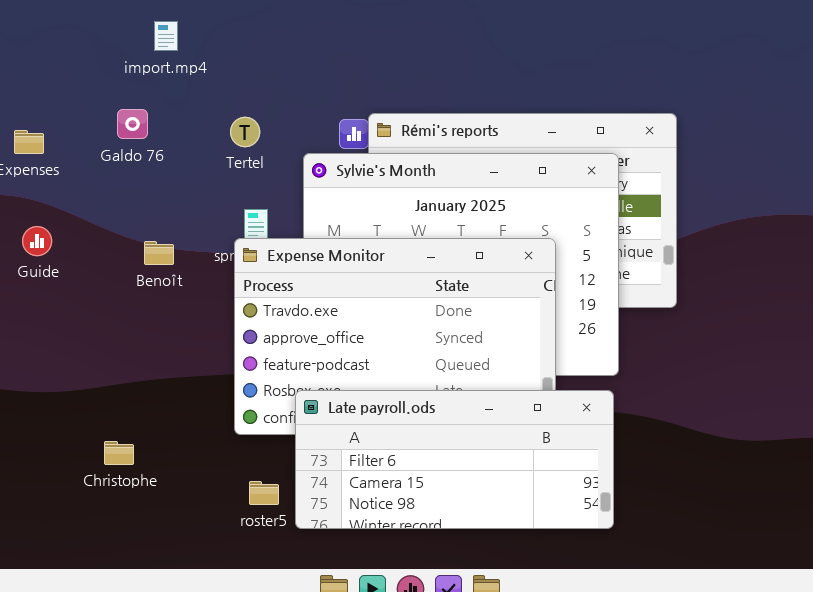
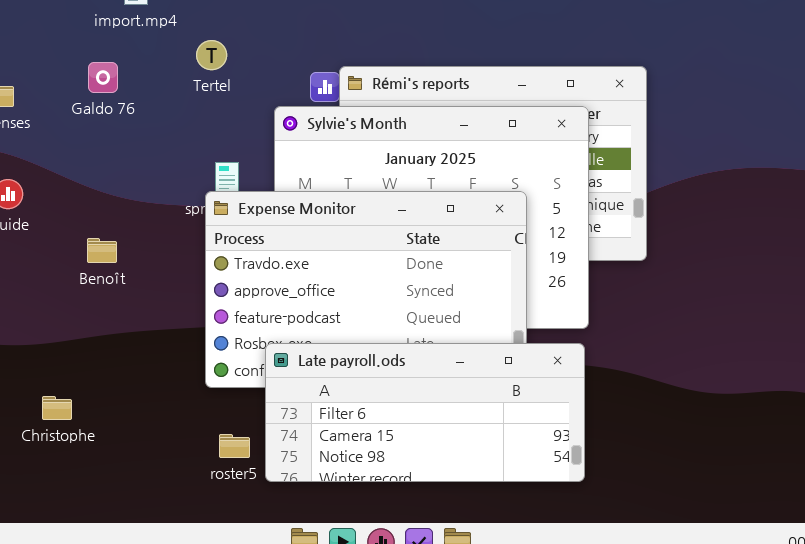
Tertel: [230,117,260,147] -> [196,40,227,70], moved
Benoît: [144,241,174,265] -> [87,238,117,263], moved
Christophe: [104,441,134,465] -> [42,396,72,420], moved

